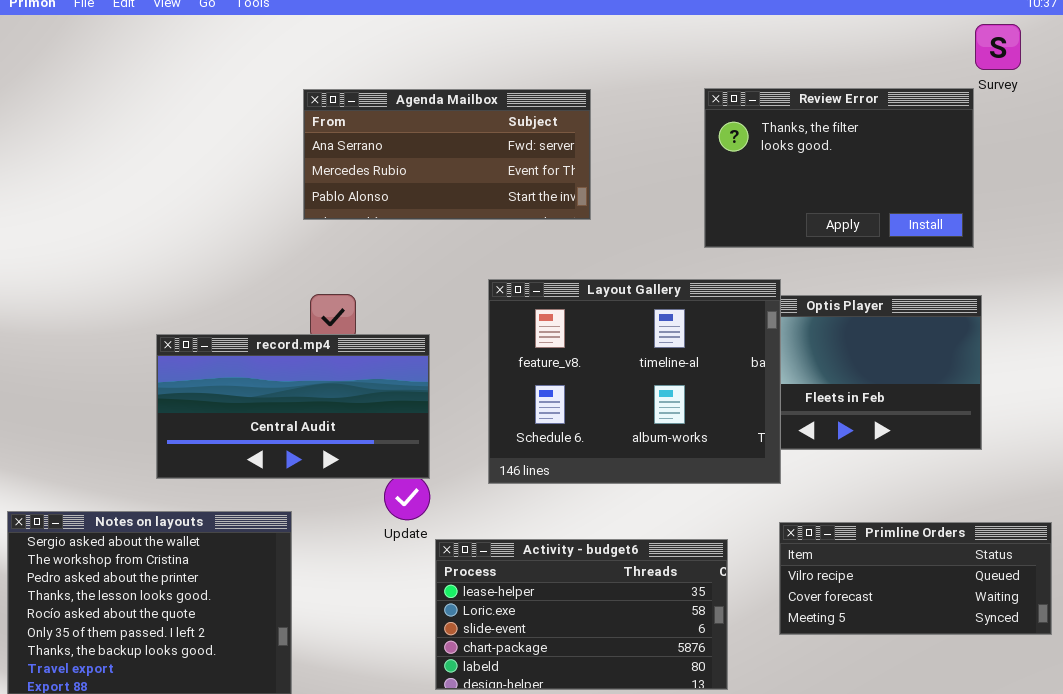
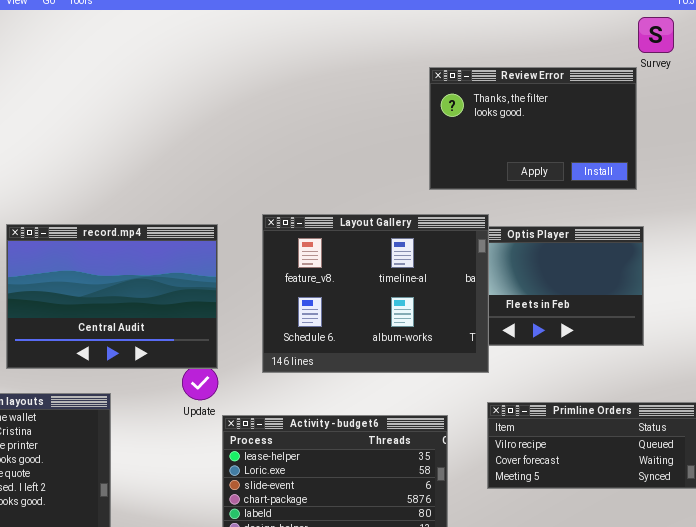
Agenda Mailbox: [303,89,591,220] -> none, closed
record.mp4: [156,334,430,479] -> [6,224,218,369], resized

